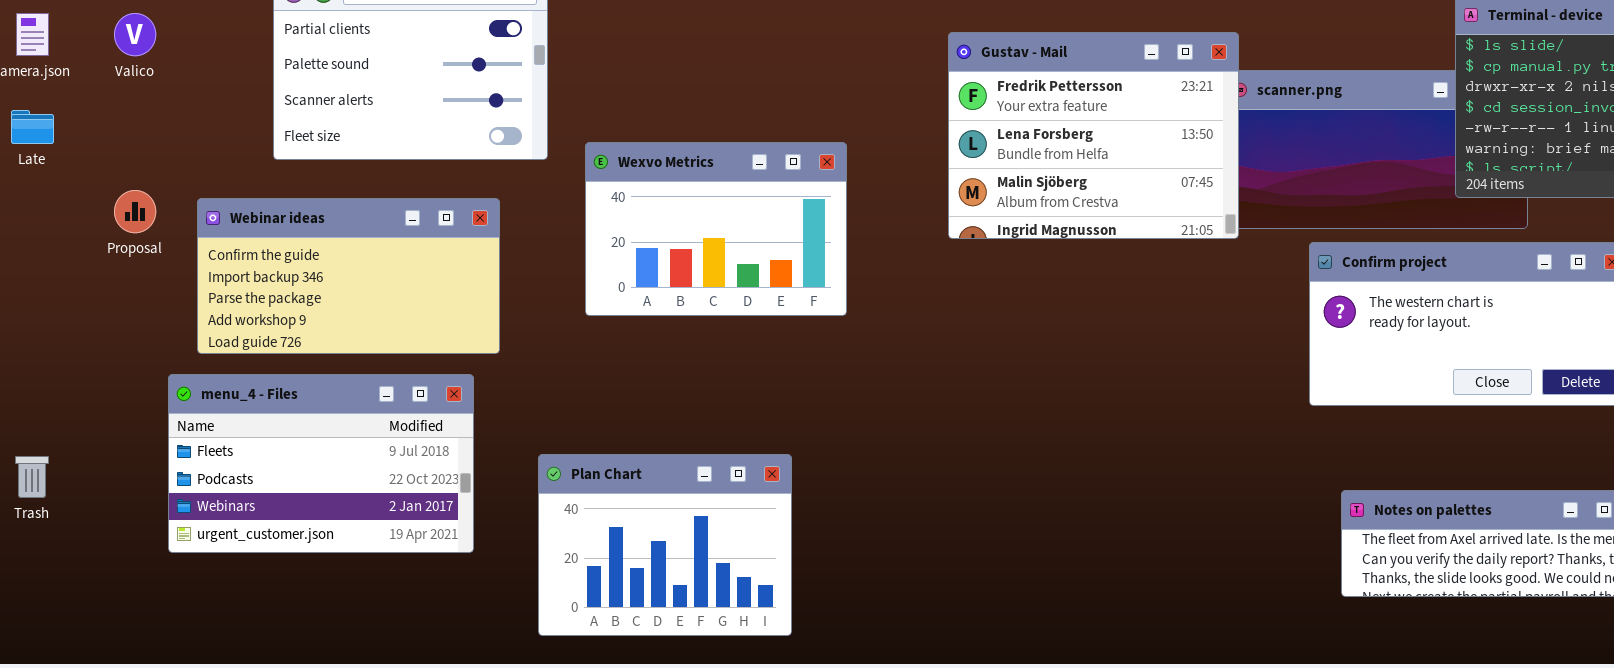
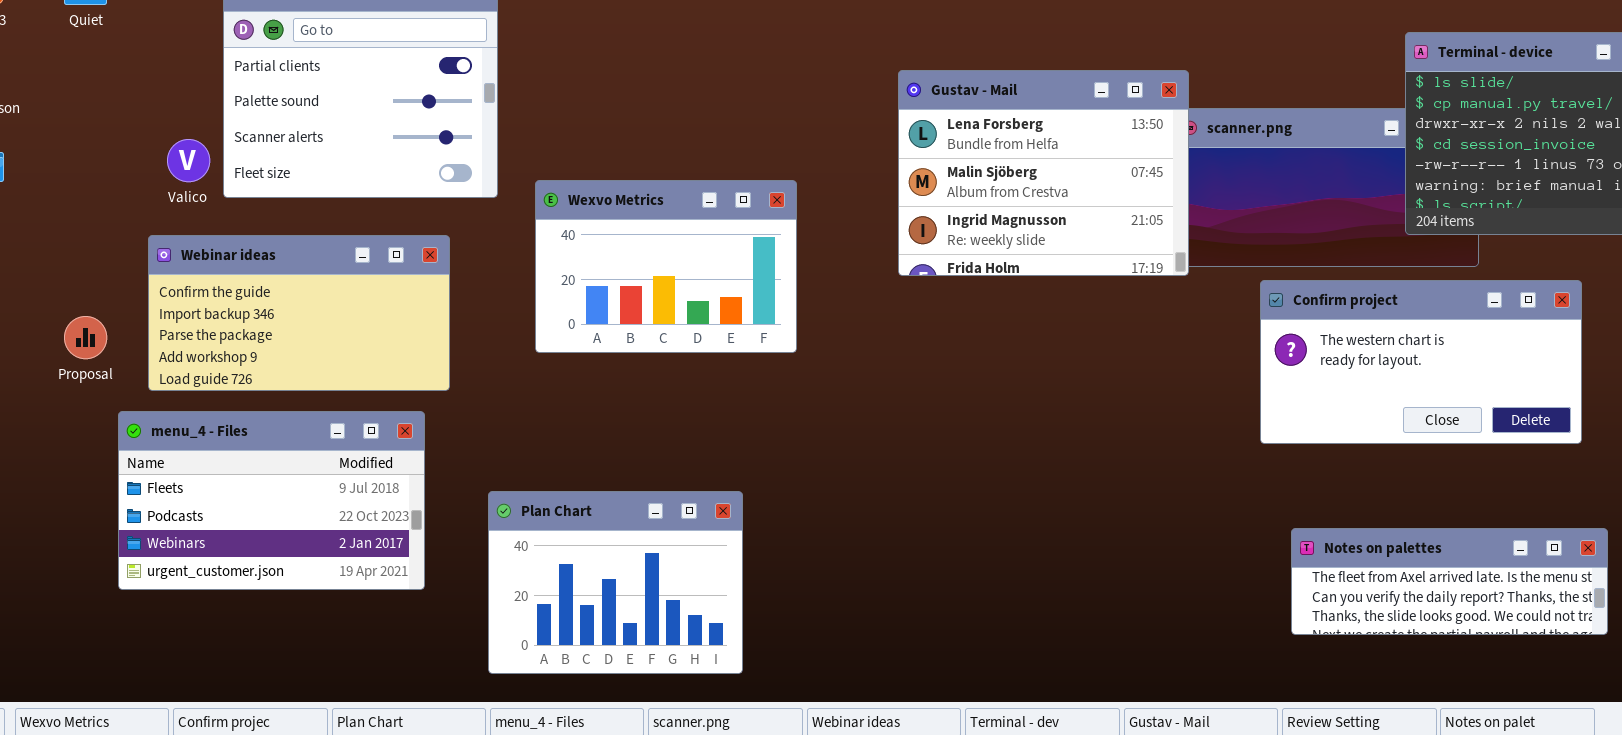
Valico: [114,13,156,56] -> [167,139,210,182], moved
Gustav - Mail: [948,32,1239,239] -> [898,70,1189,276], scrolled down 1 row
Proposal: [114,190,156,233] -> [64,316,107,359], moved

